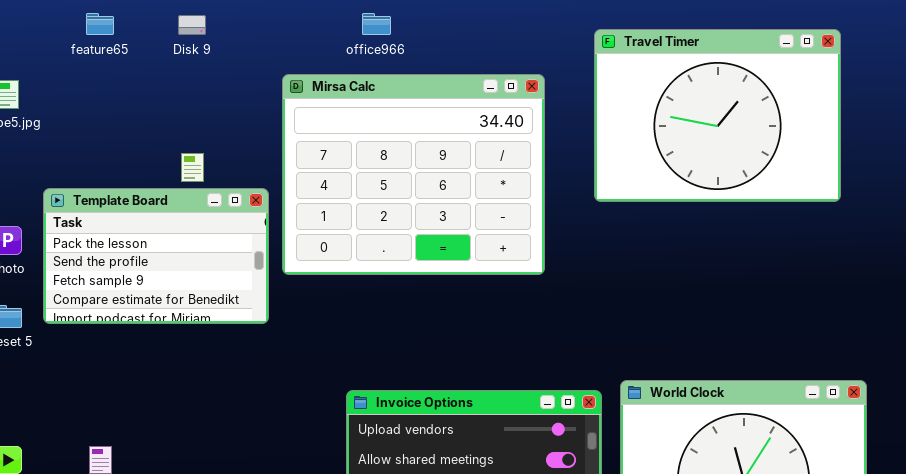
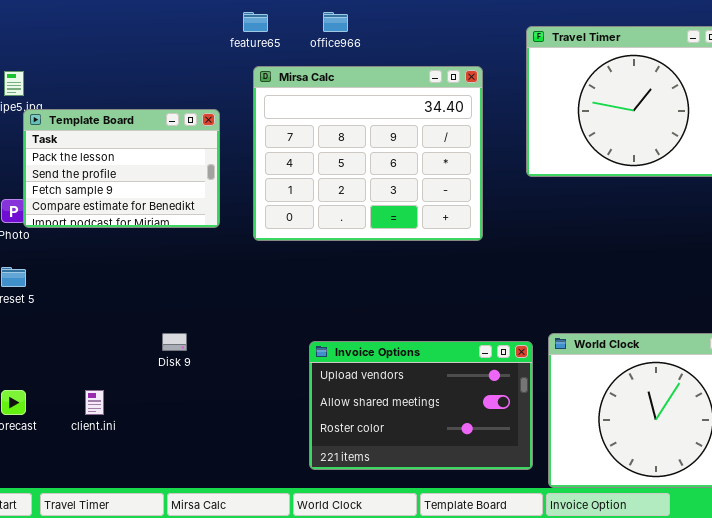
feature65: [86,13,114,35] -> [243,12,268,32], moved
Disk 9: [178,15,206,35] -> [162,333,187,351], moved
Template Board: [43,188,269,324] -> [23,109,220,228], moved

